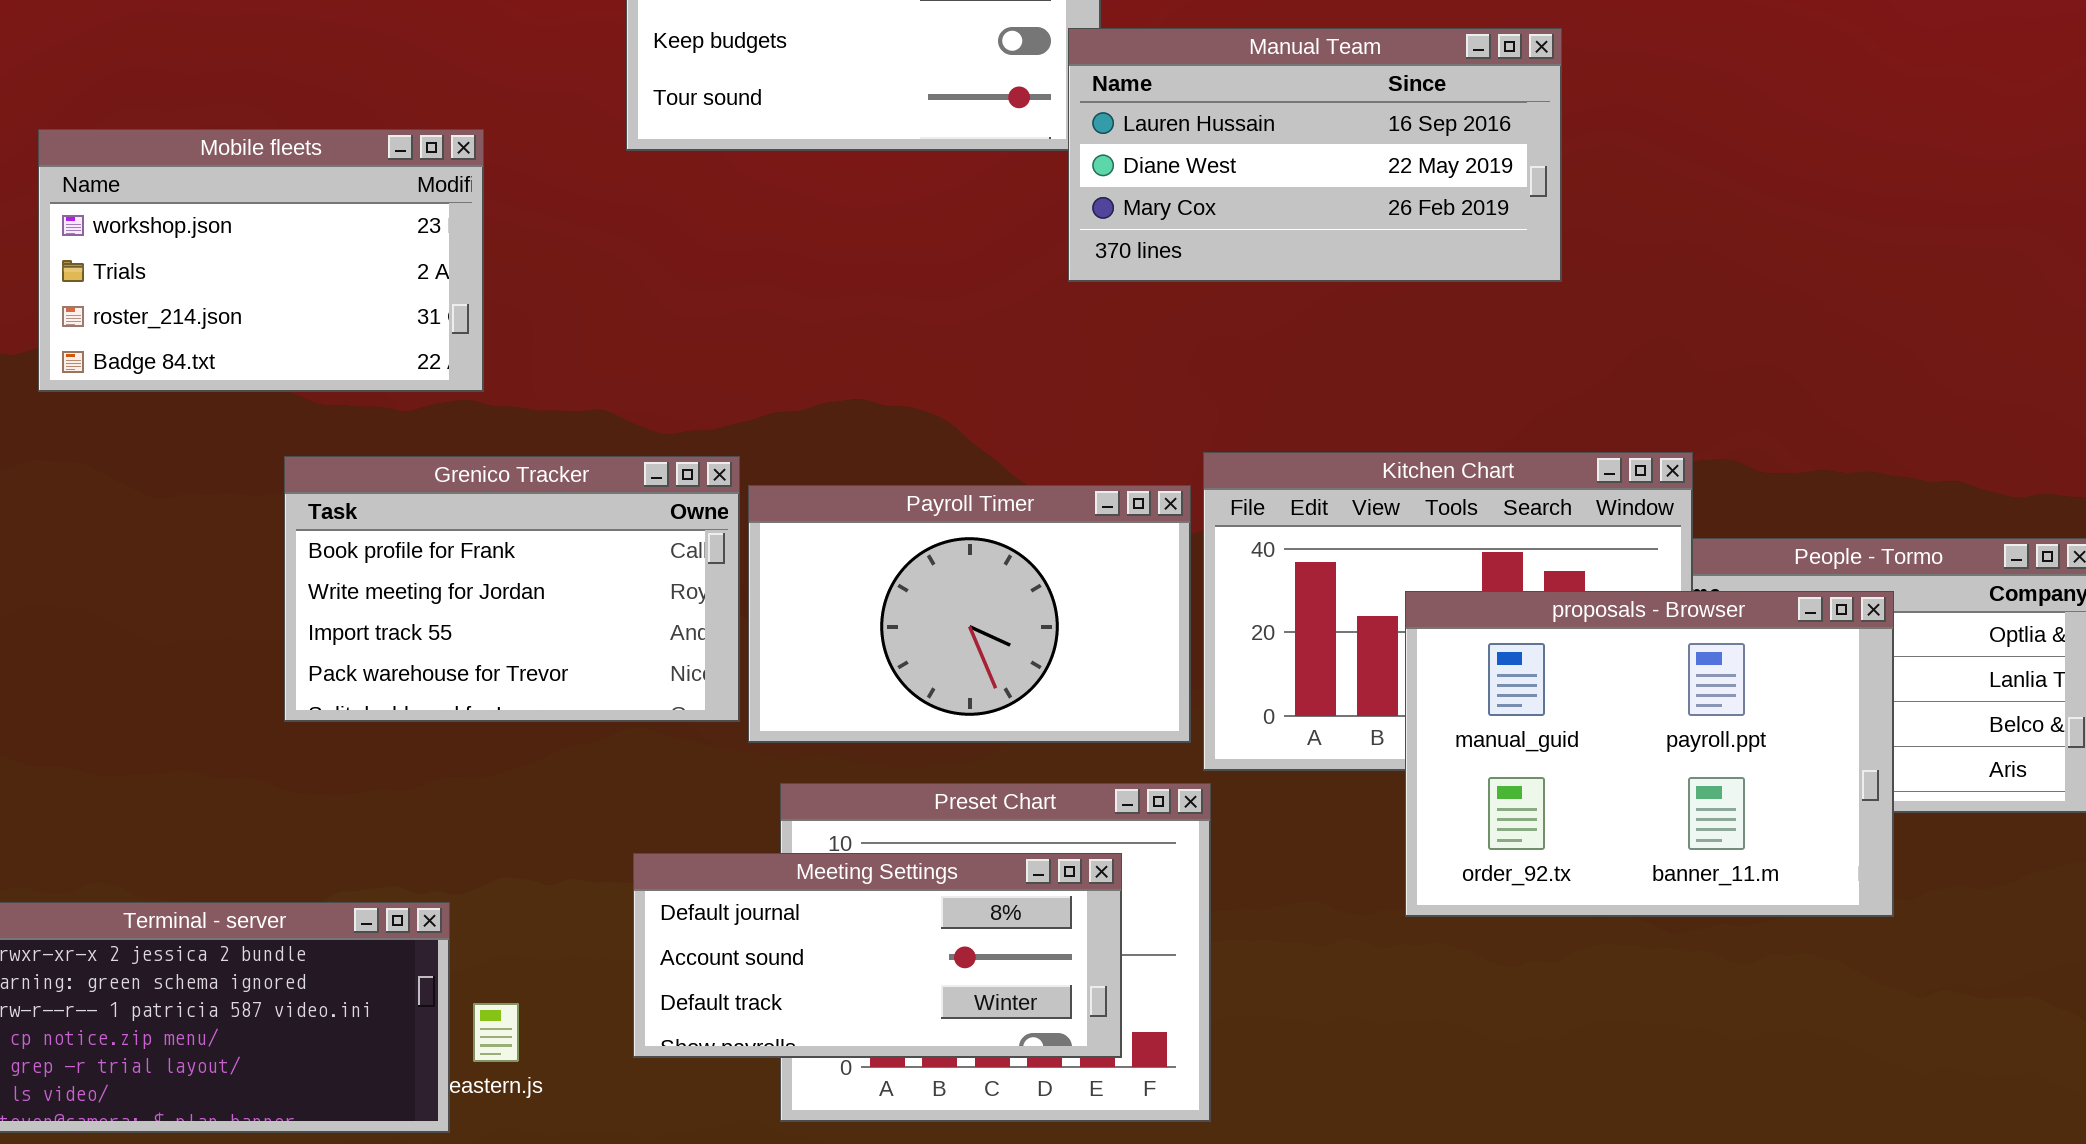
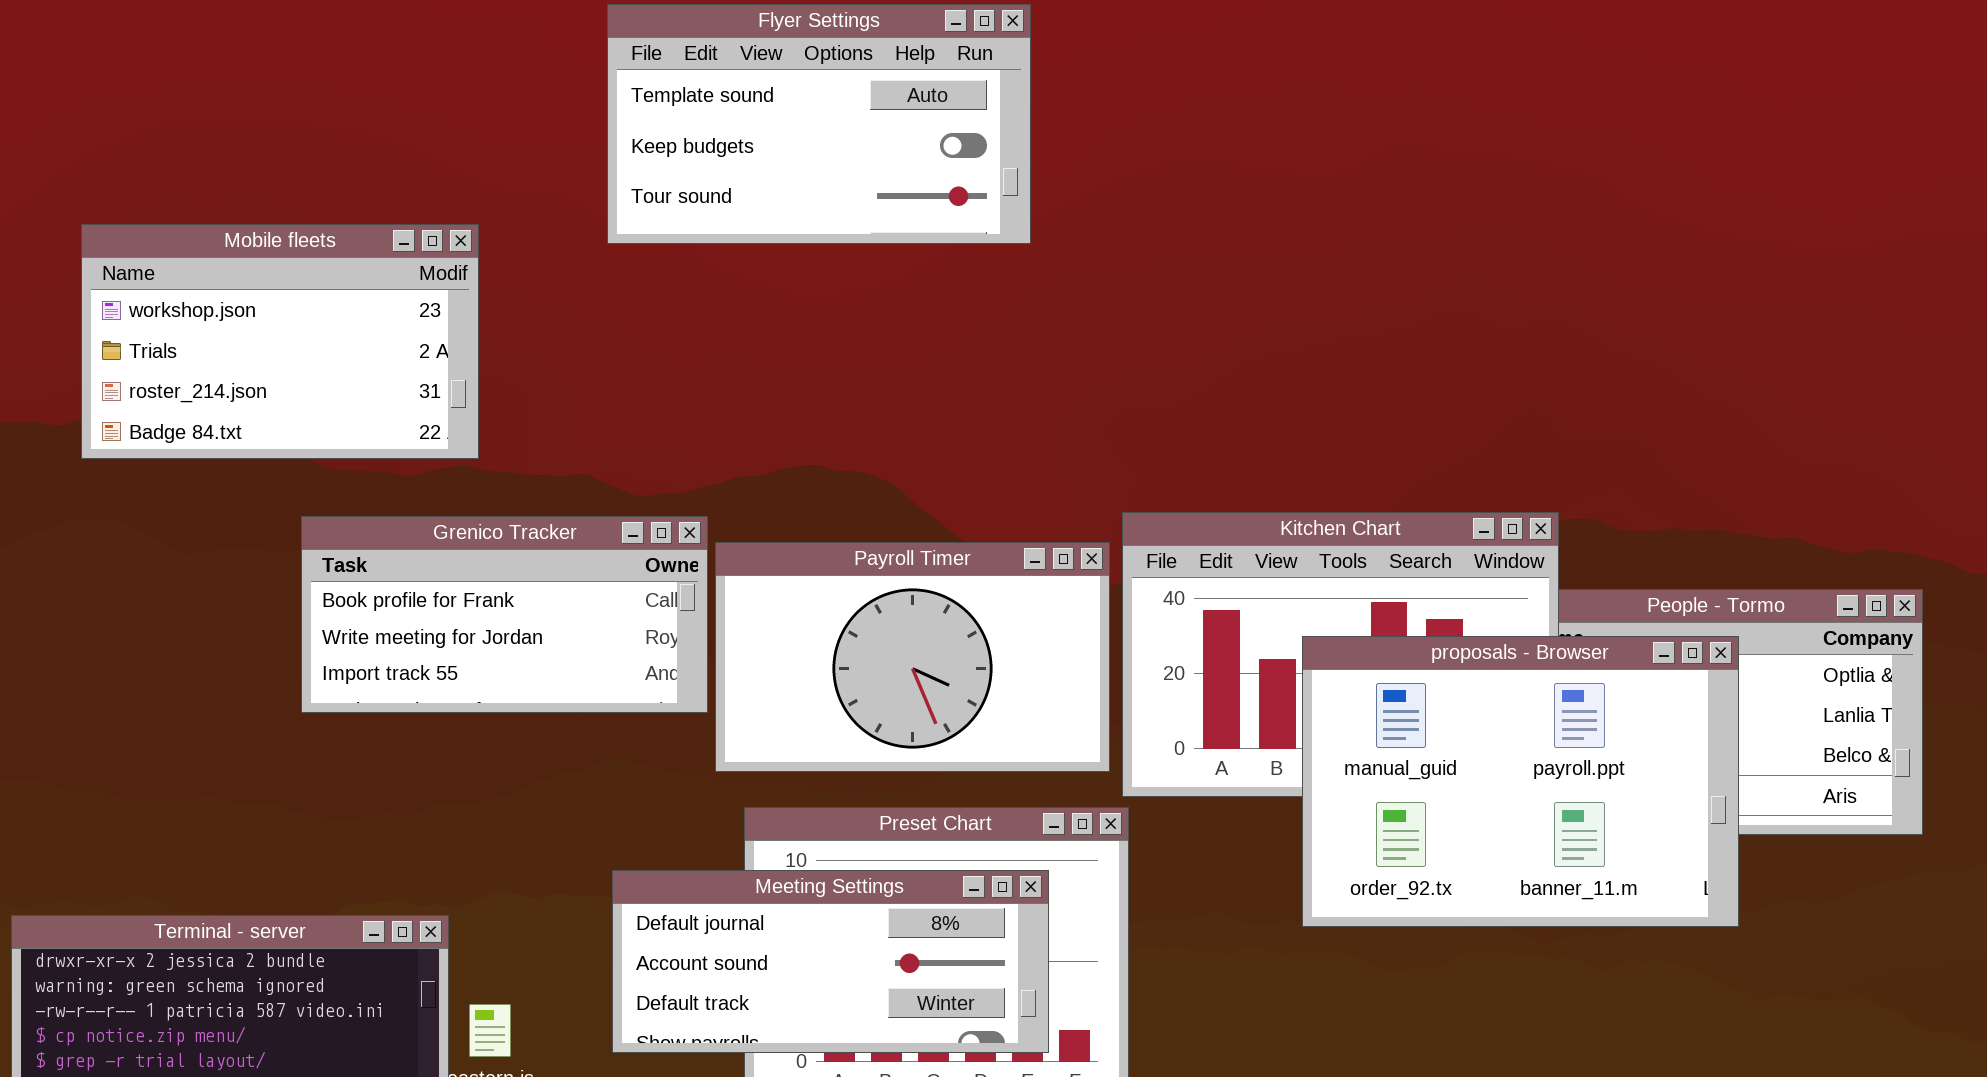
Manual Team: [1068,28,1562,282] -> none, closed
Grenico Tracker: [284,456,740,722] -> [301,516,708,713], resized

